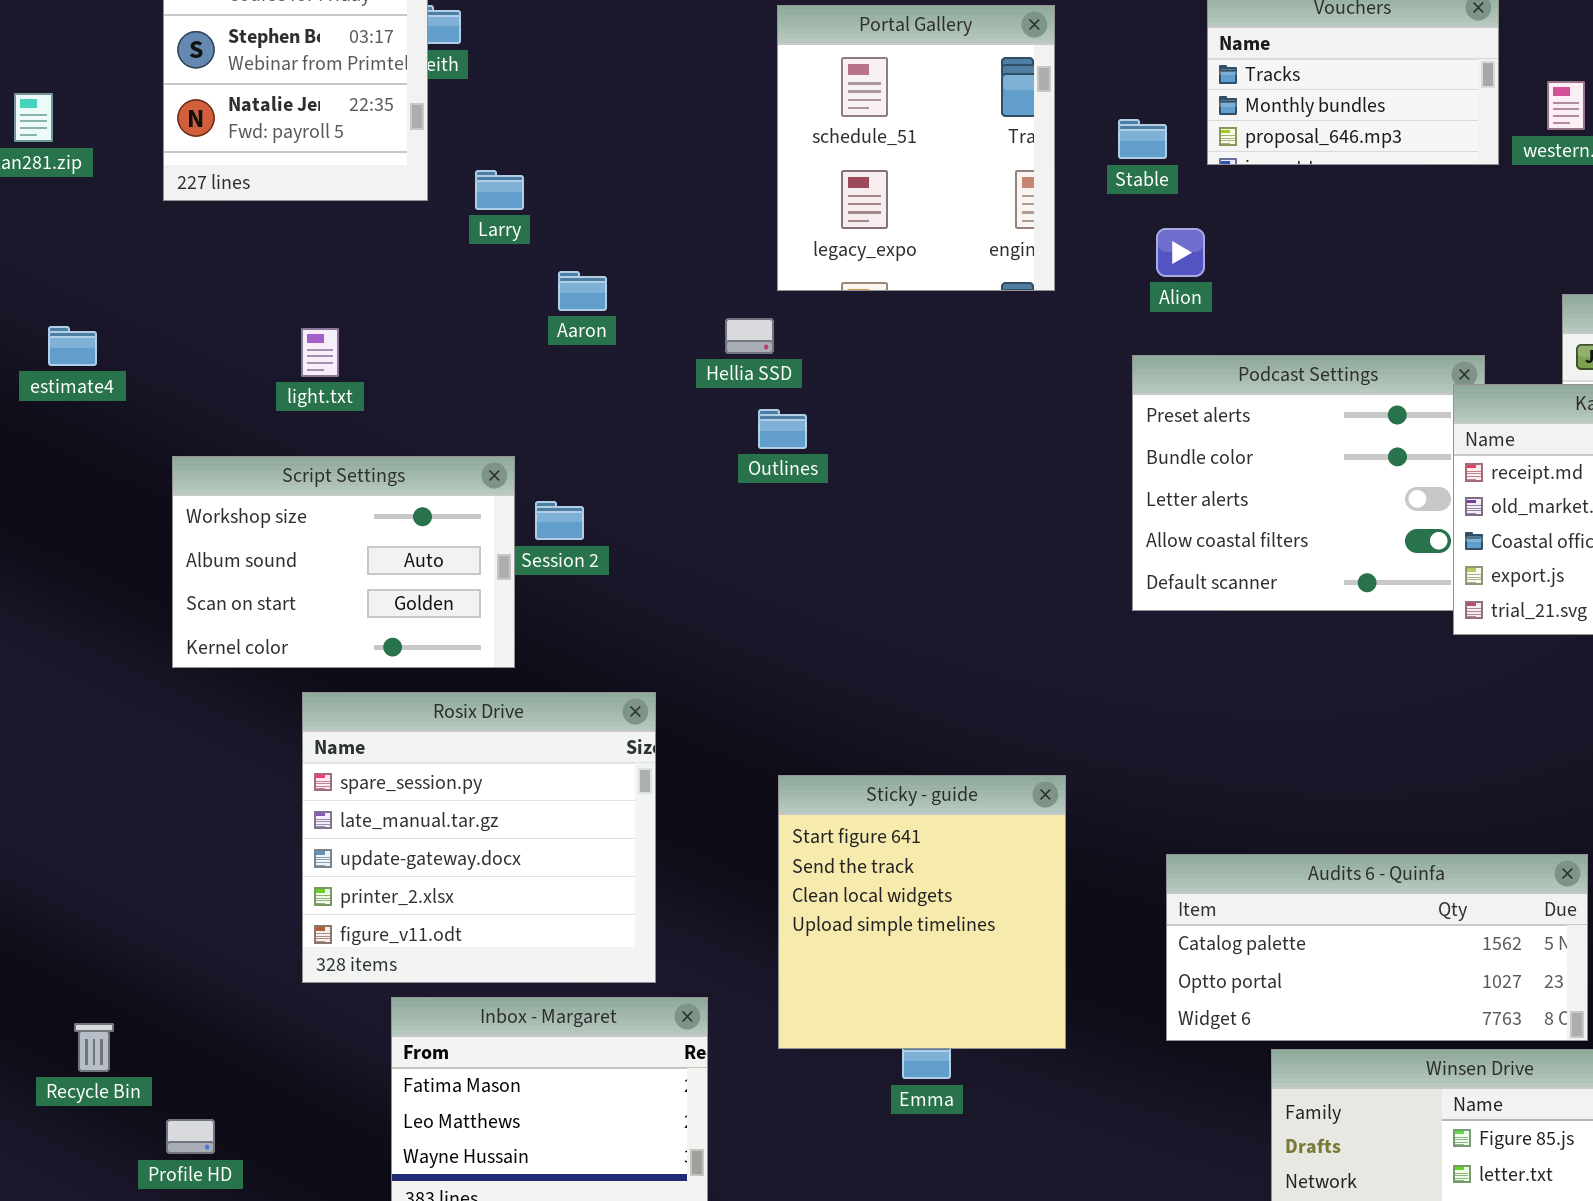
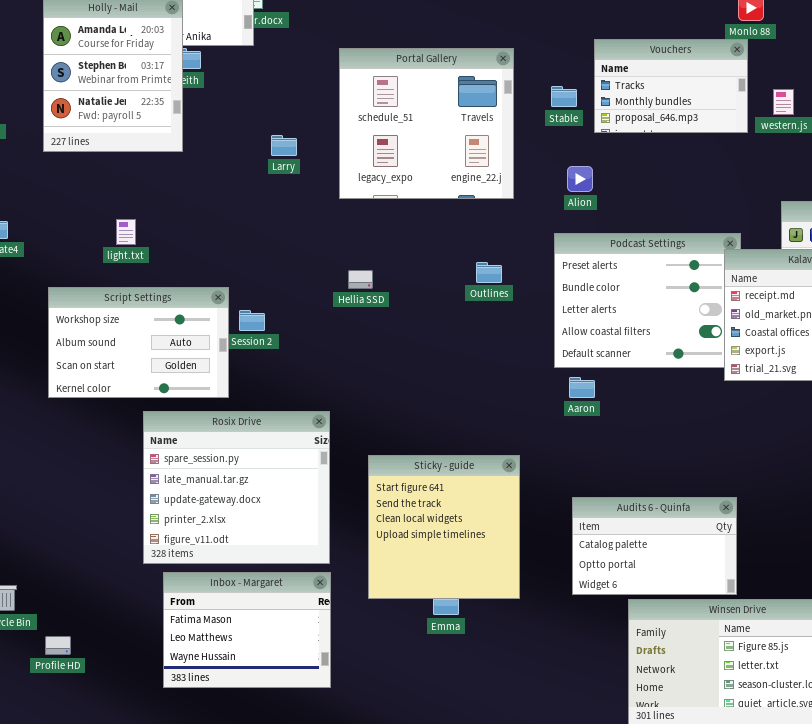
Portal Gallery: [777,5,1055,291] -> [339,48,514,199], resized
Stable: [1118,119,1167,159] -> [551,86,577,107], moved
Larry: [475,170,524,210] -> [271,135,297,156], moved
Aaron: [558,271,607,311] -> [569,377,595,398], moved
Hellia SSD: [725,318,774,354] -> [348,270,373,289], moved
Outlines: [758,409,807,449] -> [476,262,502,283], moved
Rosix Drive: [302,692,656,983] -> [143,411,330,564], moved
Audits 6 - Quinfa: [1166,854,1588,1041] -> [572,497,737,595], resized

